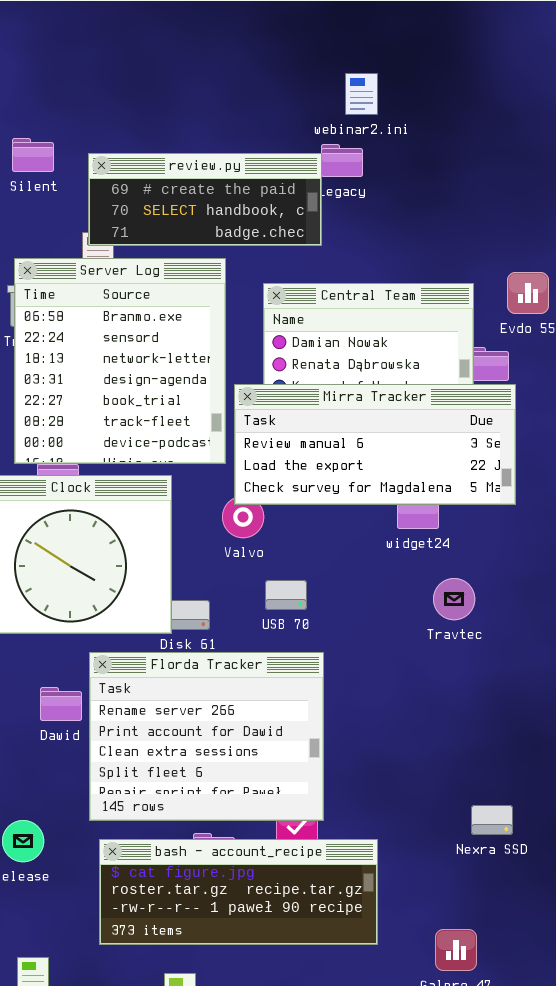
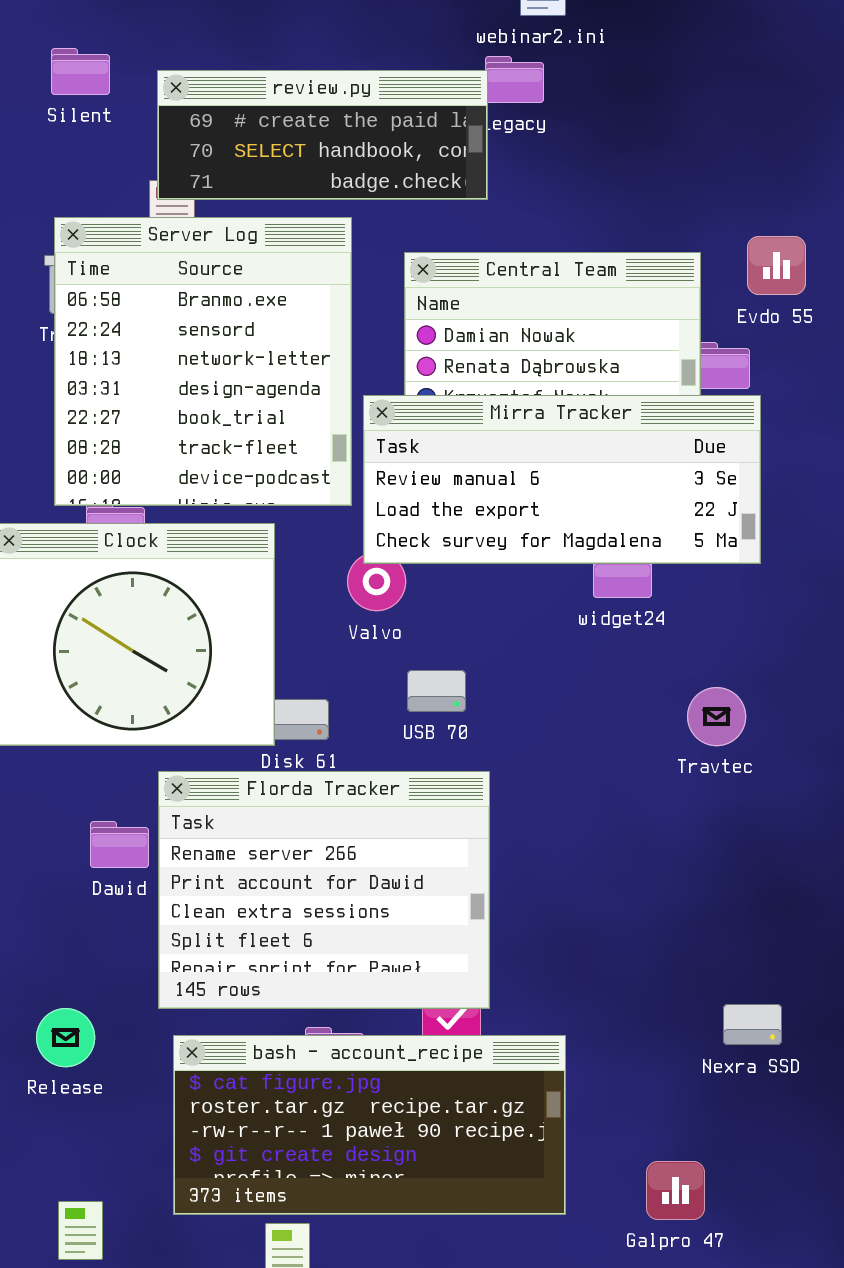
Travtec: [433,578,475,620] -> [687,687,746,746], moved
Nexra SSD: [471,805,513,835] -> [723,1004,782,1045], moved
bash - account_recipe: [99,839,378,945] -> [173,1035,566,1215], resized

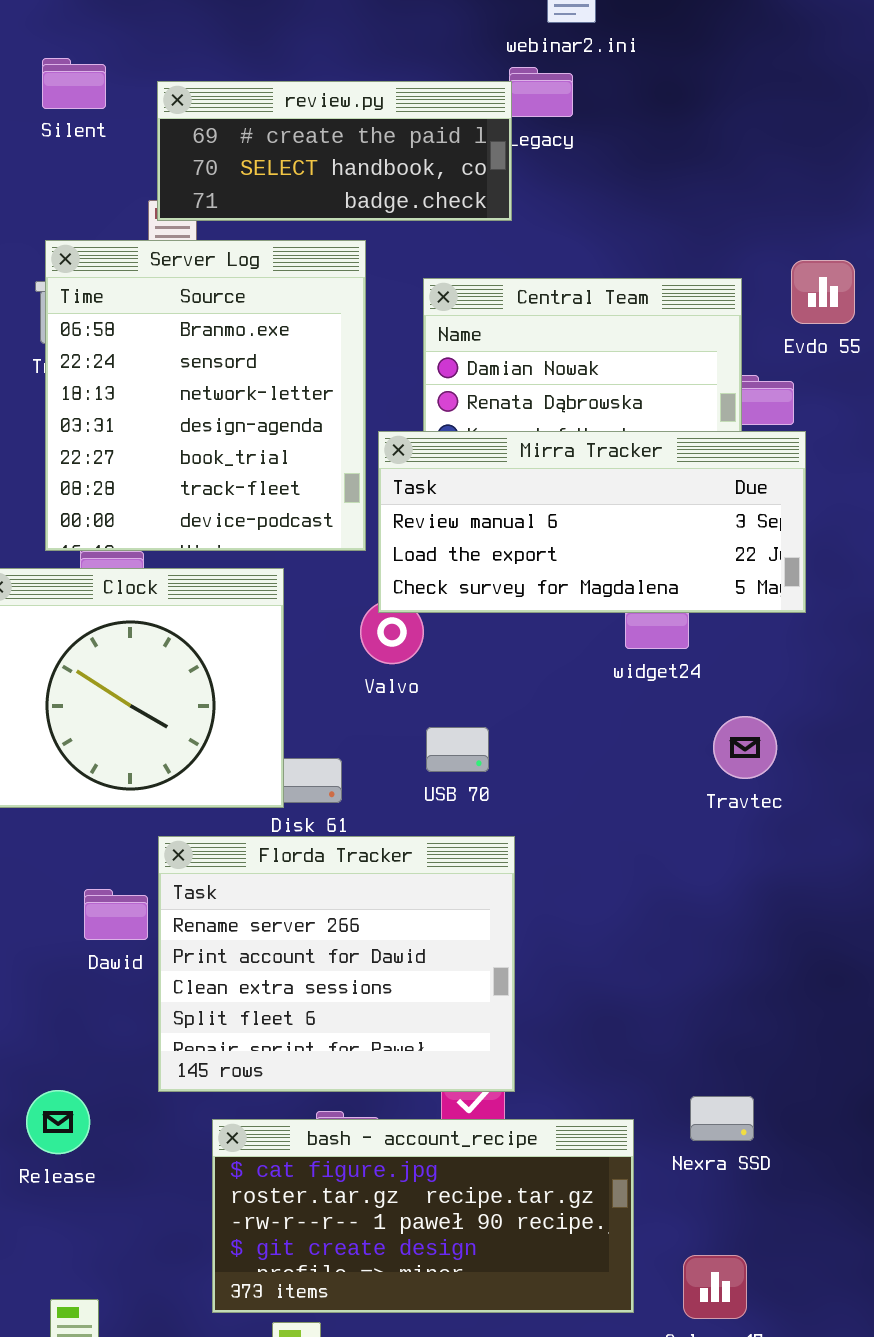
Travtec: [687,687,746,746] -> [713,716,777,779], moved
Nexra SSD: [723,1004,782,1045] -> [690,1096,754,1141], moved
bash - account_recipe: [173,1035,566,1215] -> [212,1119,634,1313], moved

